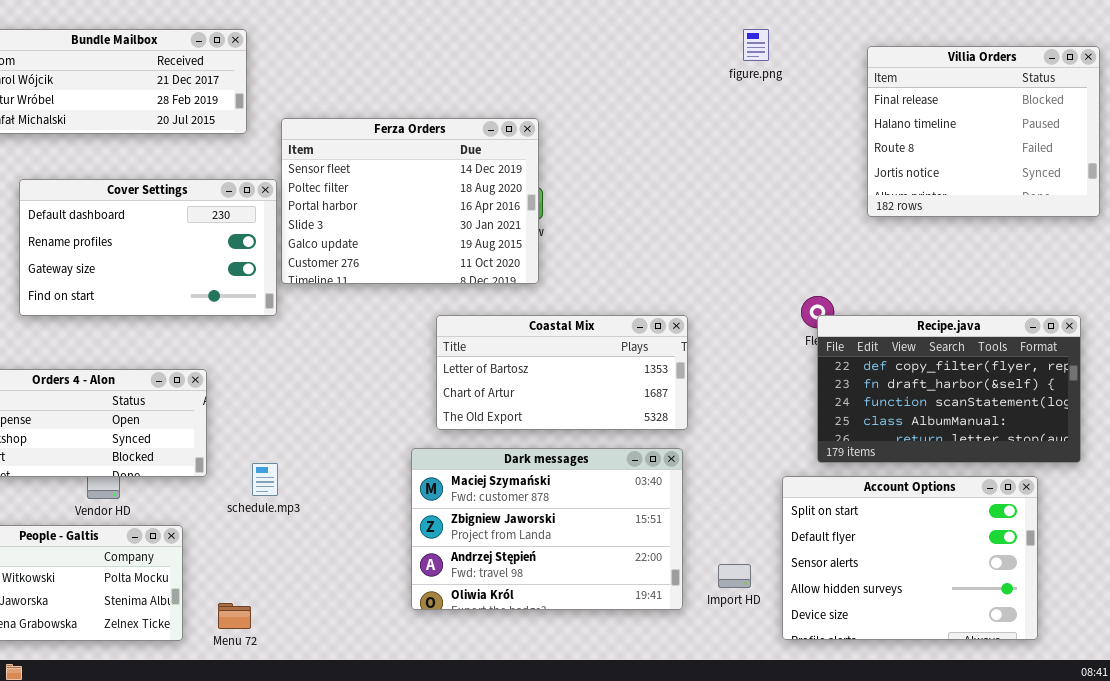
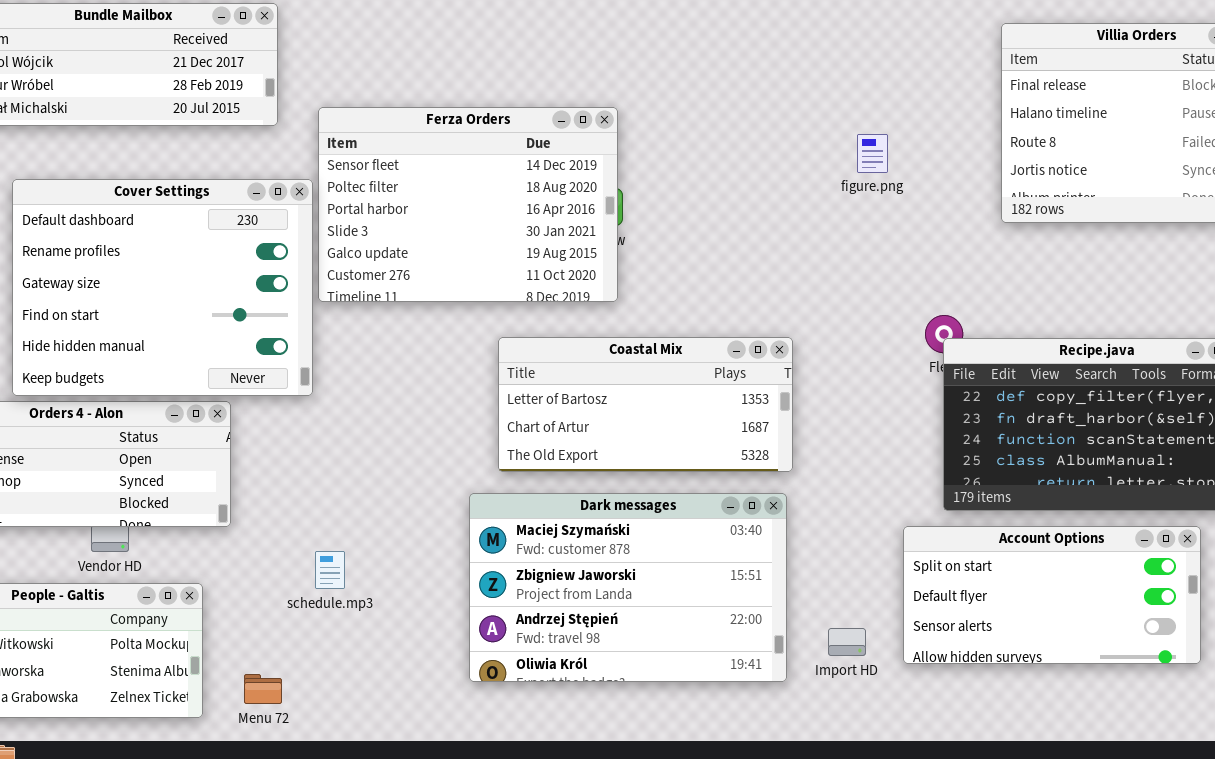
figure.png: [743,29,769,61] -> [857,134,888,173], moved
Cover Settings: [19,179,277,316] -> [12,179,313,396], resized
schedule.mp3: [252,463,278,496] -> [315,551,345,589], moved
Account Options: [782,476,1038,640] -> [903,526,1201,664], resized

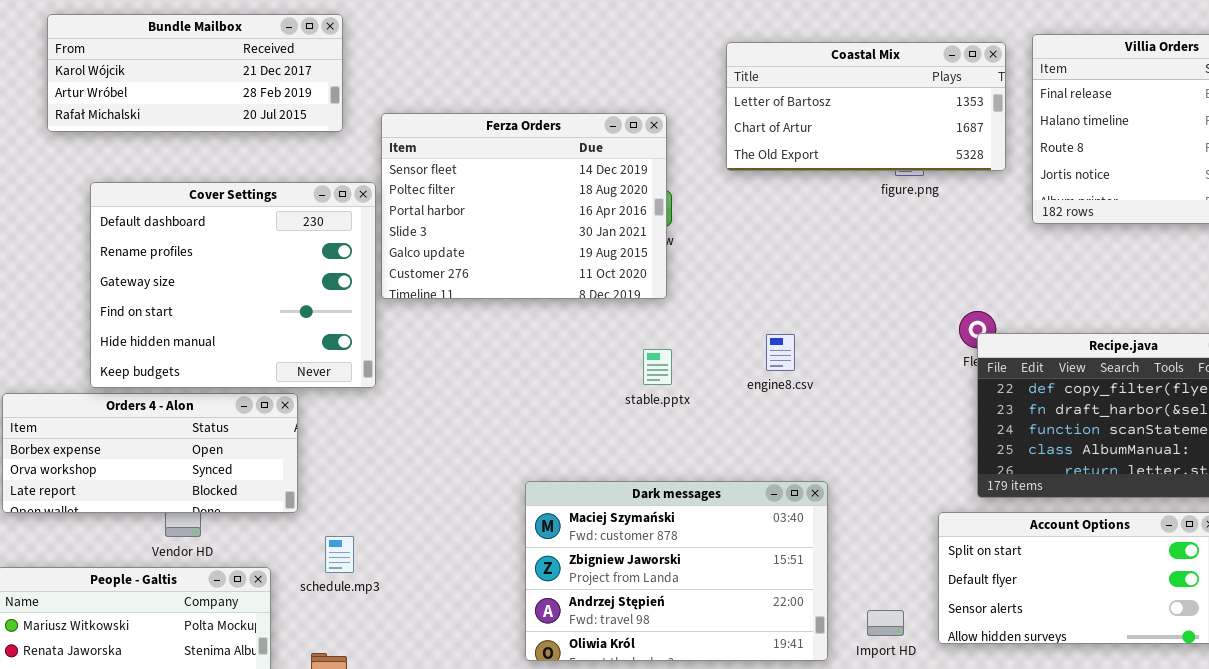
Coastal Mix: [498,337,793,472] -> [726,42,1006,171], moved
schedule.mp3: [315,551,345,589] -> [325,536,354,573], moved

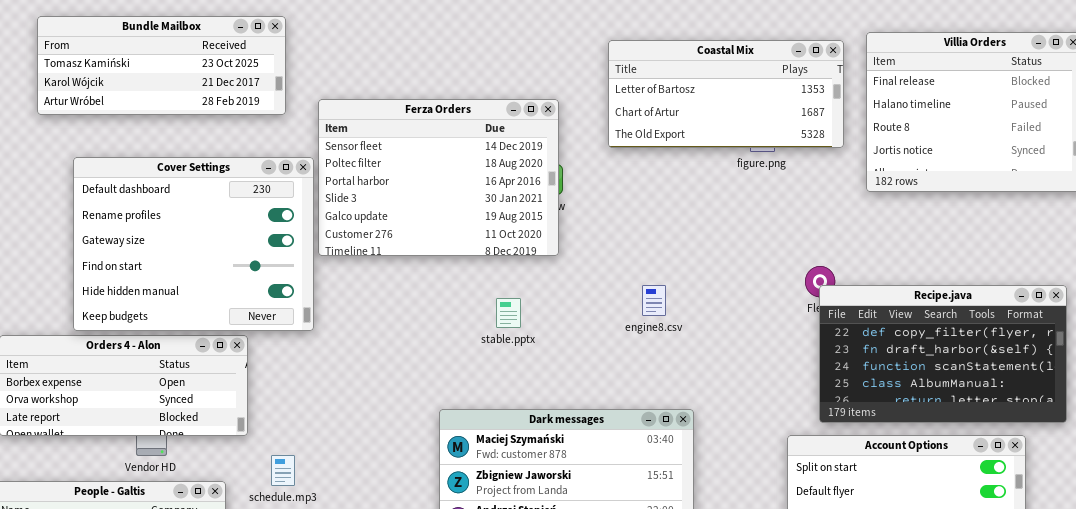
Bundle Mailbox: [47,14,343,132] -> [37,16,286,115], scrolled up 1 row
stable.pptx: [643,349,672,385] -> [496,298,521,328], moved

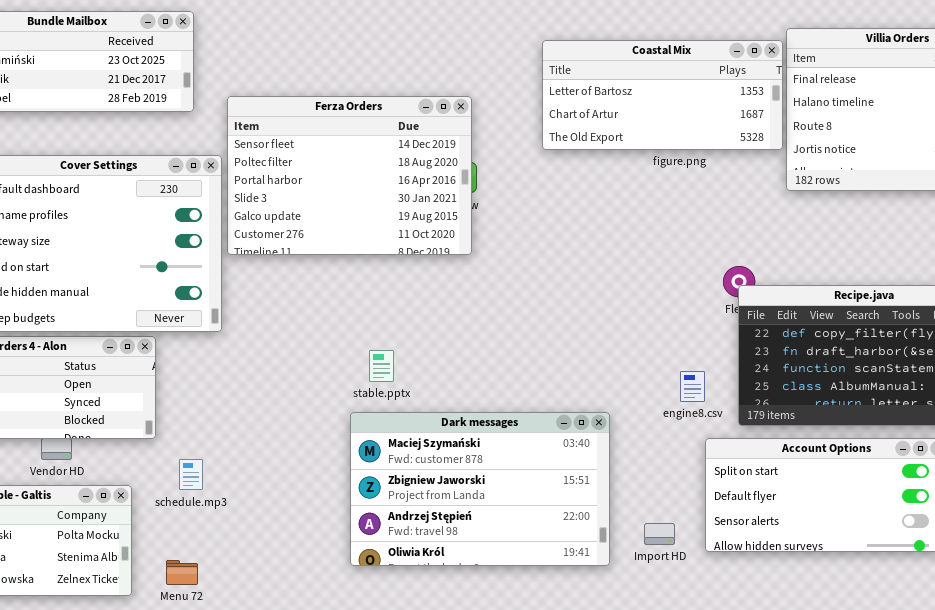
Coastal Mix: [608,40,844,148] -> [542,40,783,150], moved
engine8.csv: [642,285,666,316] -> [680,371,705,402], moved
stable.pptx: [496,298,521,328] -> [369,350,394,382], moved

